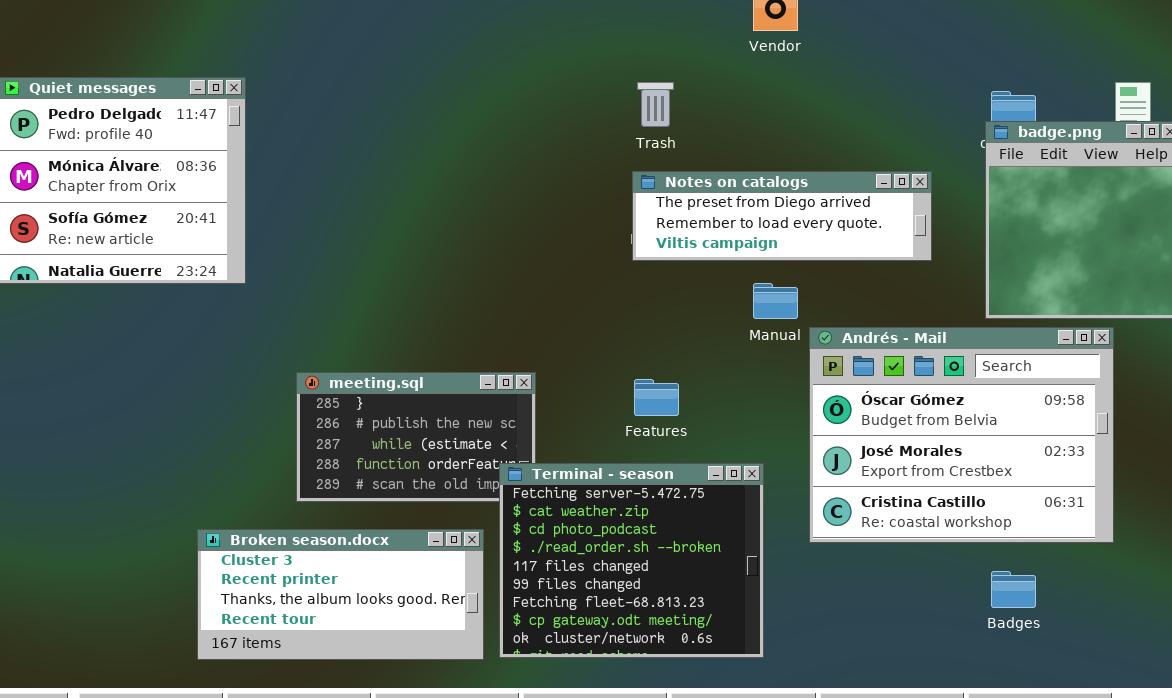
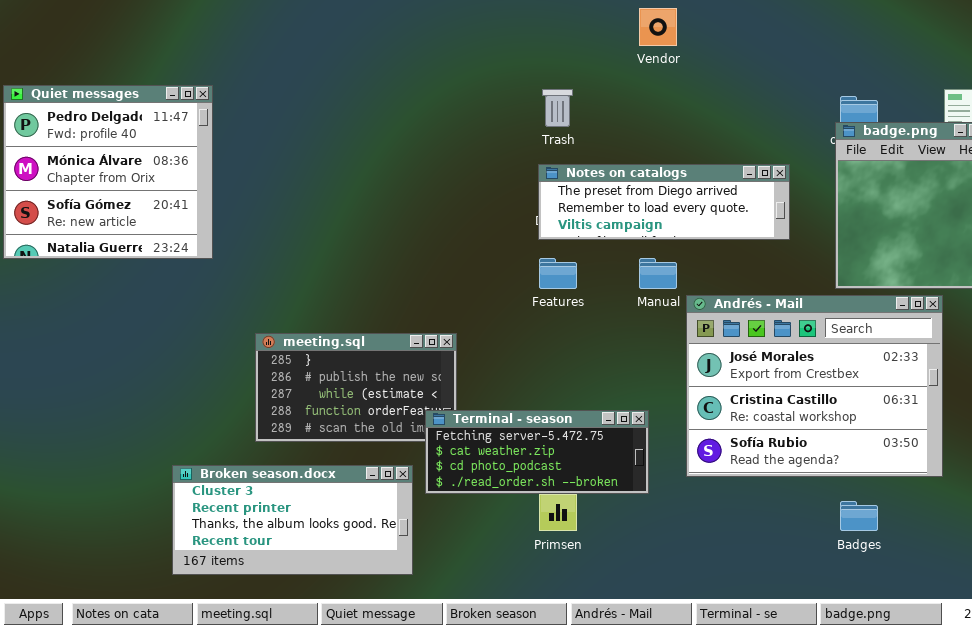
Andrés - Mail: [809,327,1114,543] -> [686,295,943,477], scrolled down 1 row
Features: [634,379,679,416] -> [539,258,577,289], moved
Terminal - season: [499,463,764,658] -> [425,410,649,494], resized

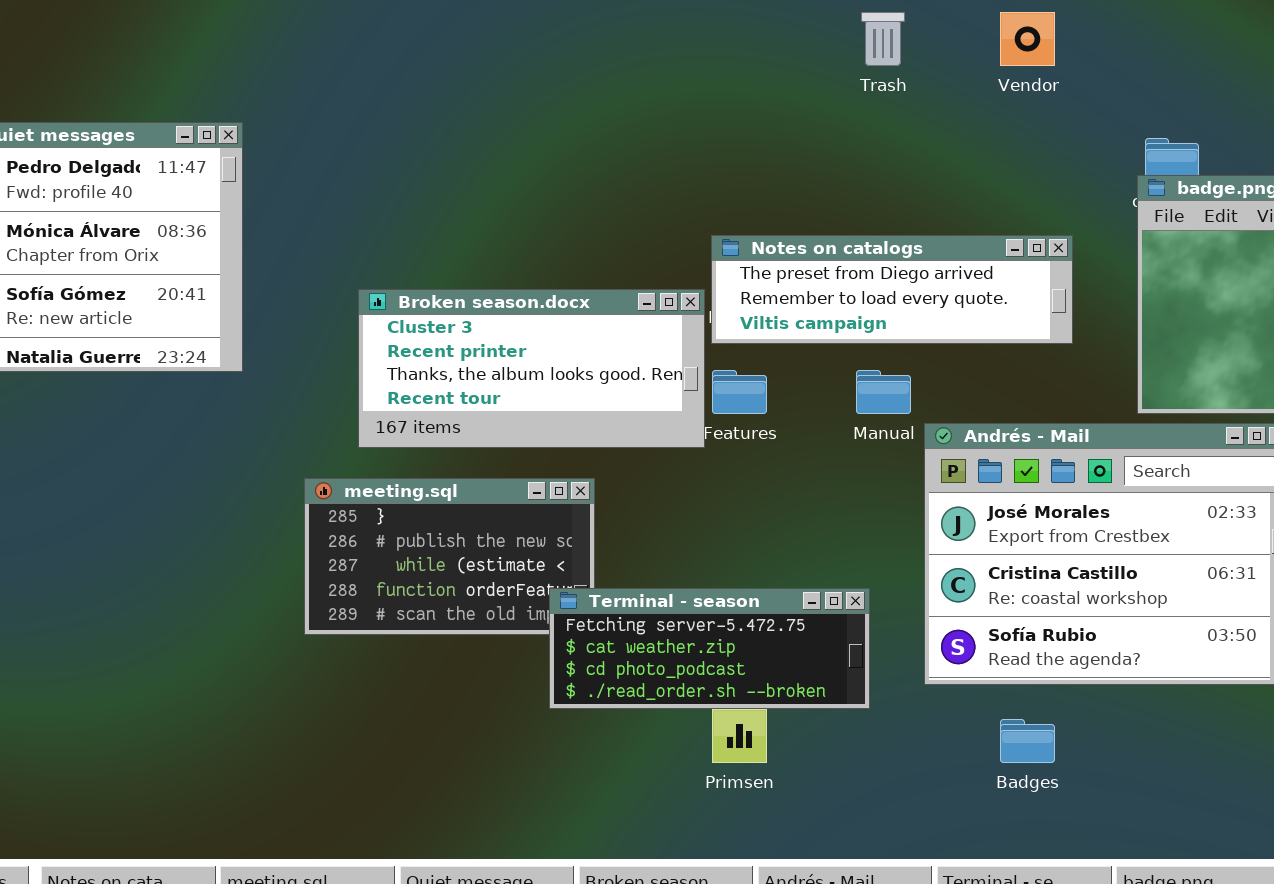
Vendor: [639,8,677,46] -> [1000,12,1055,66], moved
Trash: [542,89,573,127] -> [861,12,905,66], moved
Broken season.docx: [172,465,413,575] -> [358,289,705,448], moved
Badges: [840,501,878,531] -> [1000,719,1055,763], moved

